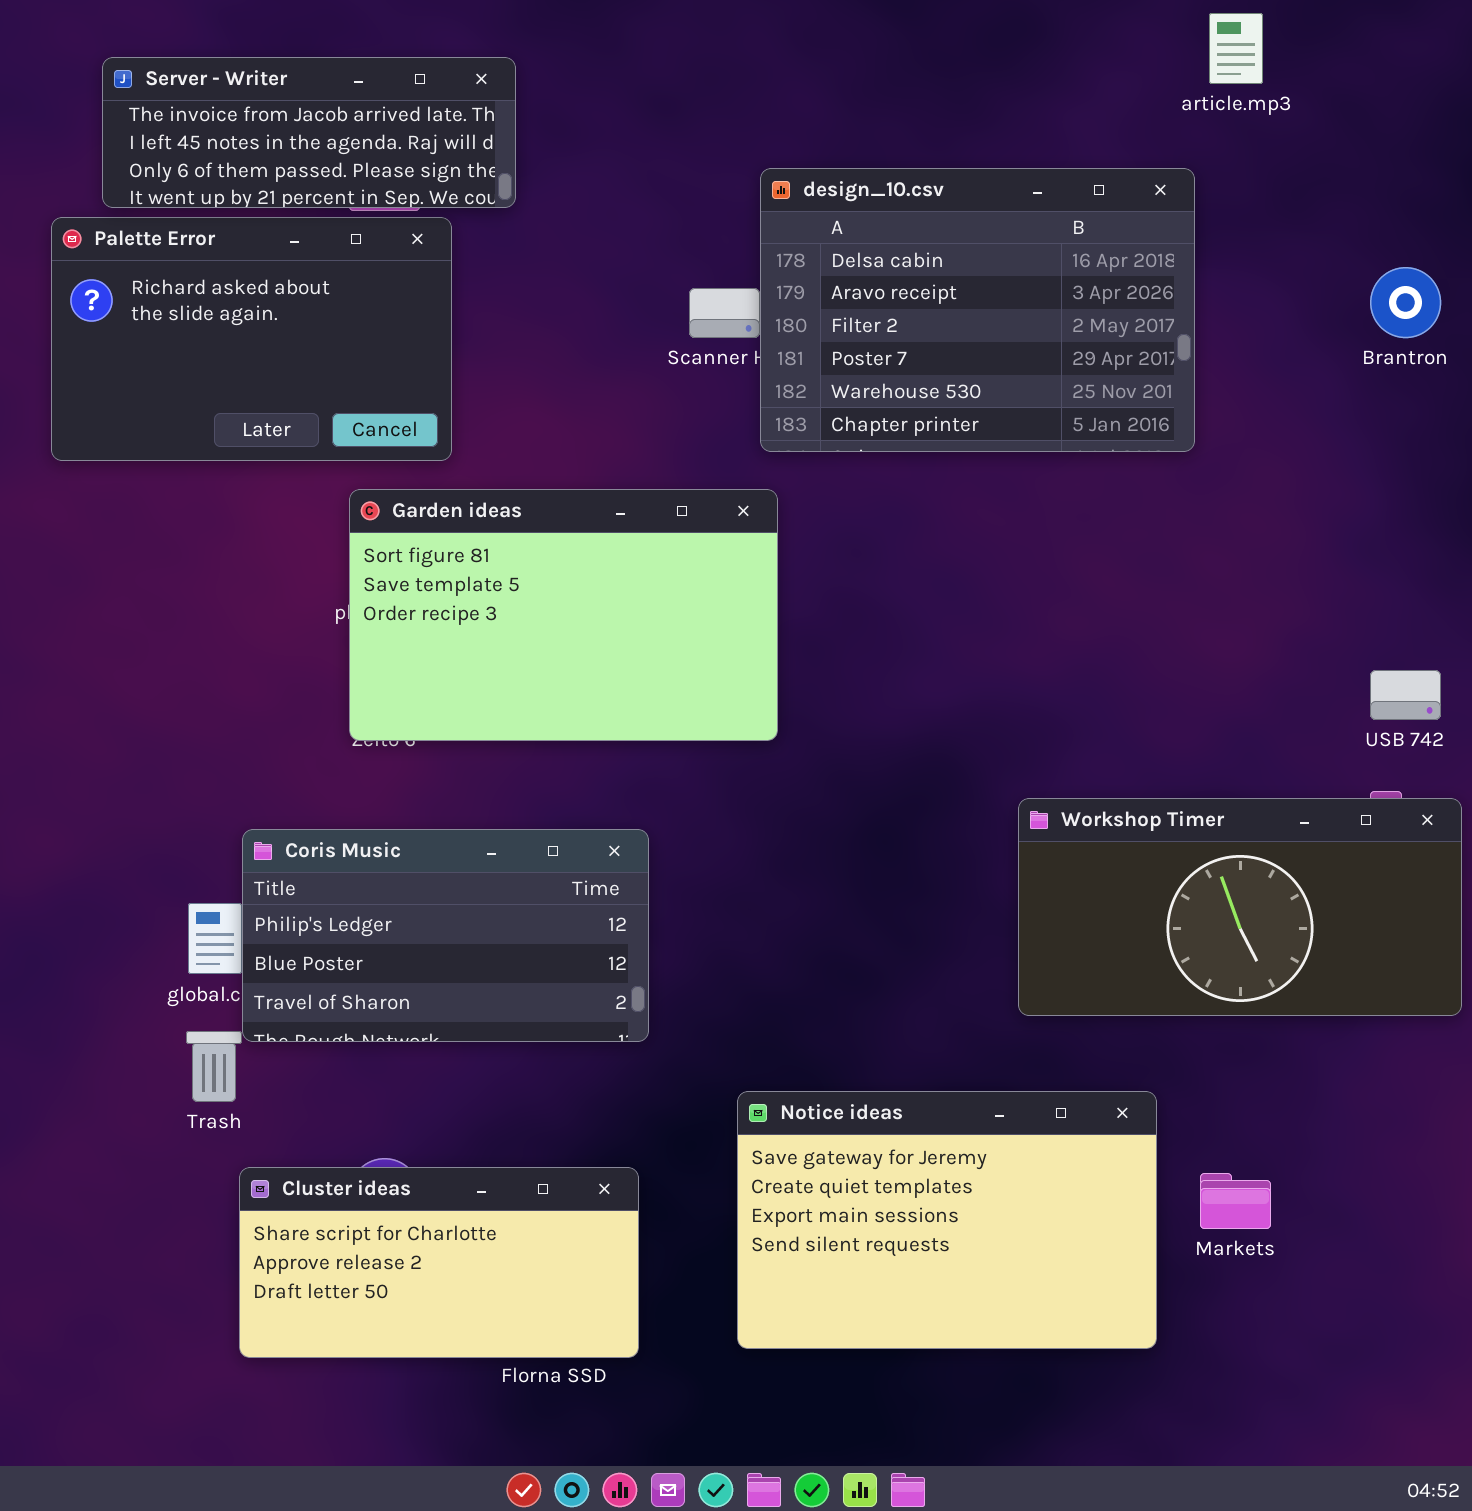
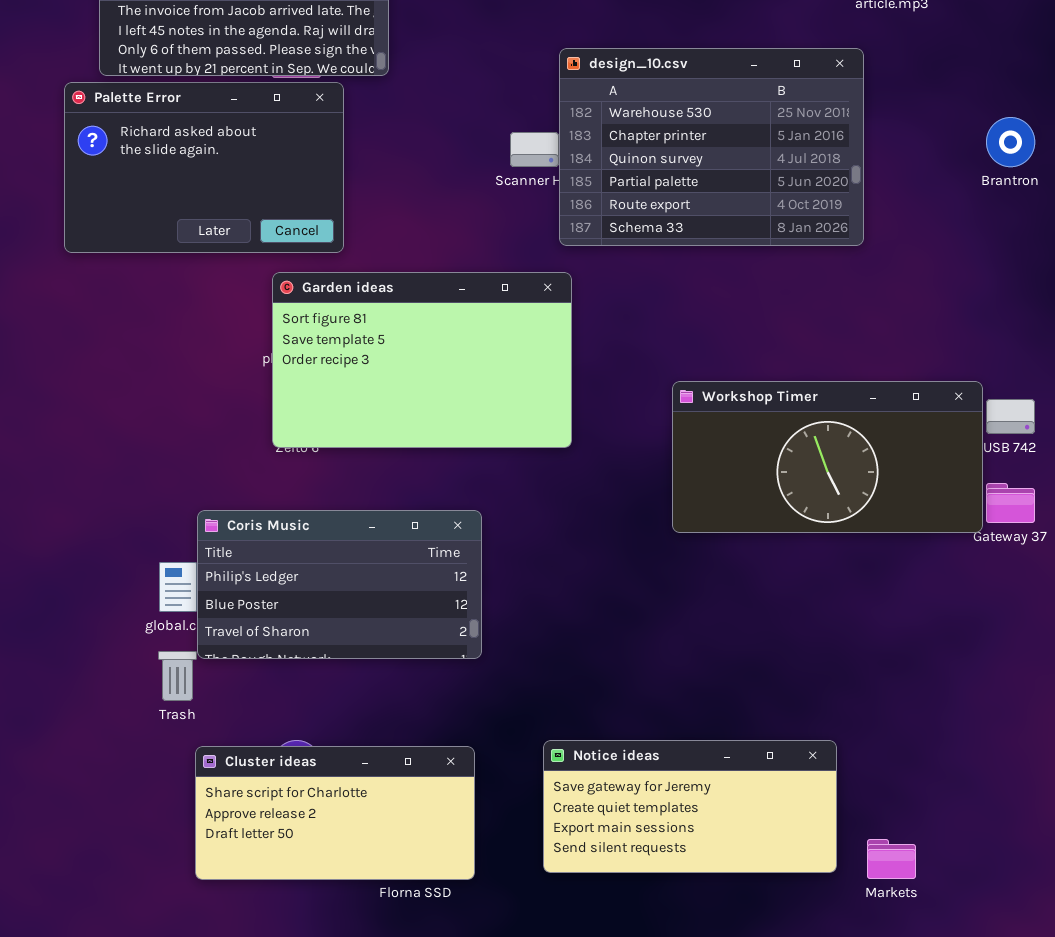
design_10.csv: [760,168,1195,452] -> [559,48,864,246], scrolled down 4 rows
Workshop Timer: [1018,798,1462,1016] -> [672,381,983,533], moved
Notice ideas: [737,1091,1157,1349] -> [543,740,837,873], resized
Markets: [1200,1173,1271,1229] -> [867,839,916,879], moved

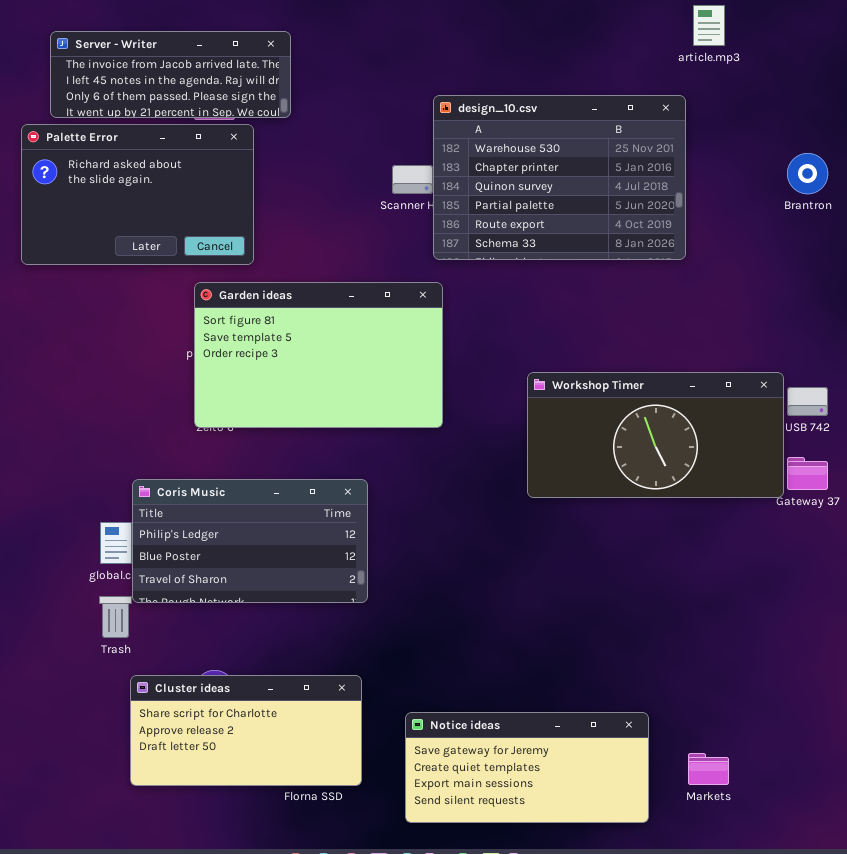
Notice ideas: [543,740,837,873] -> [405,712,649,823], moved

